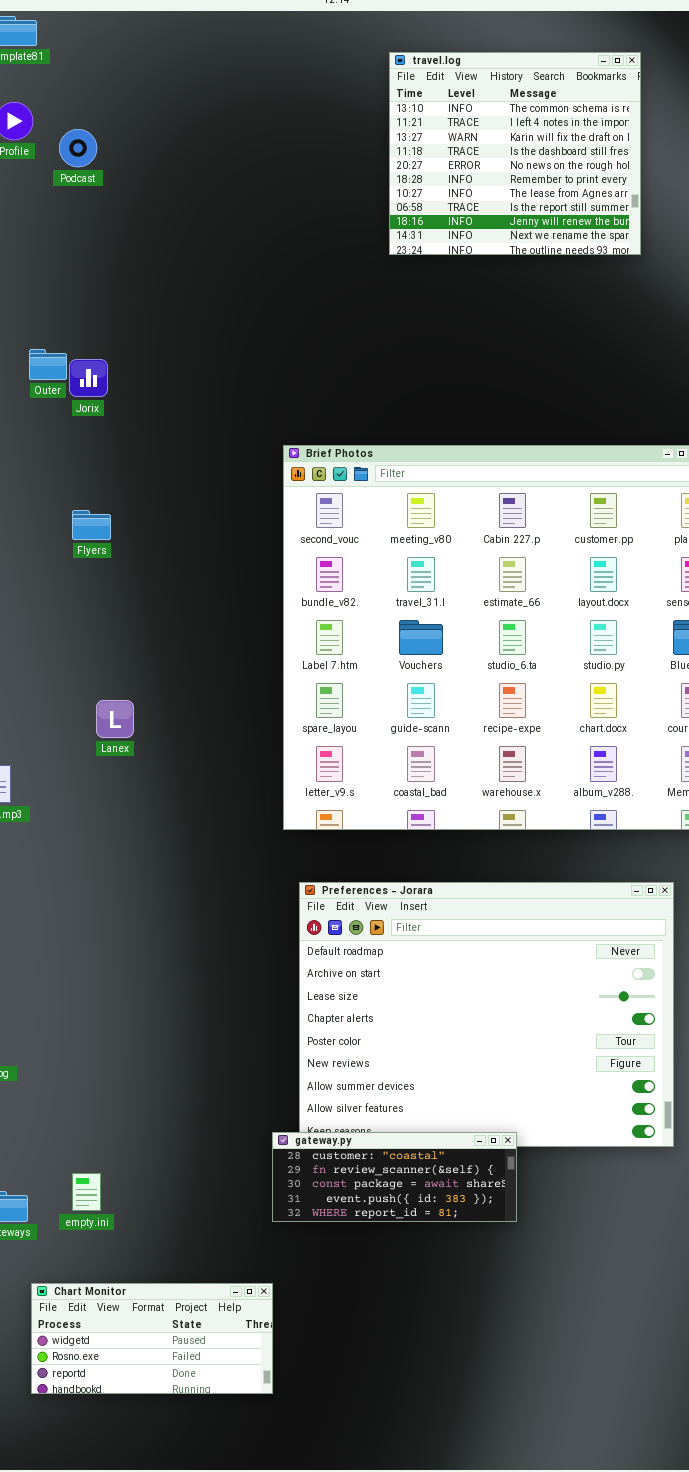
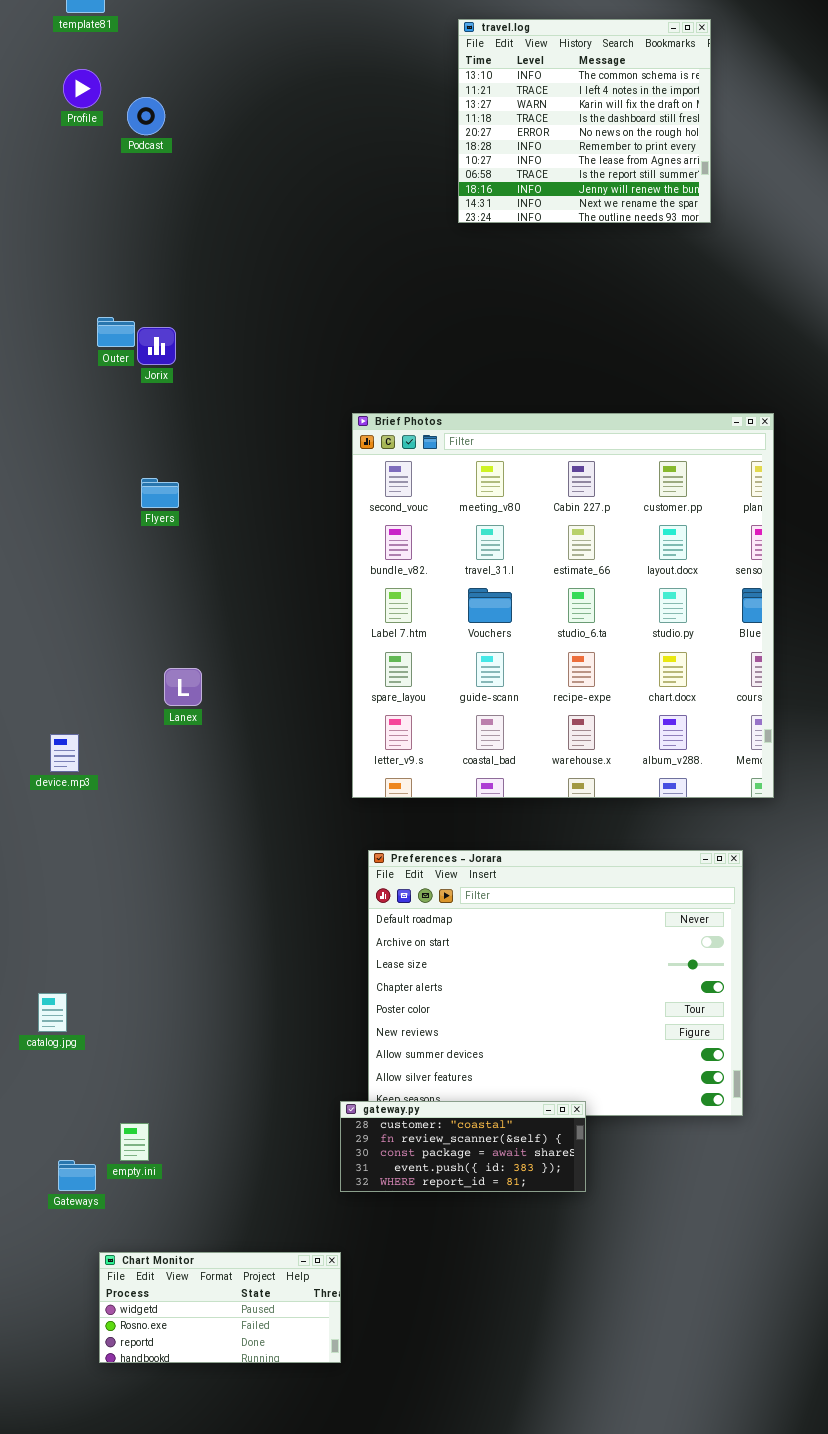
empty.ini: [72,1173,101,1211] -> [120,1123,149,1161], moved

